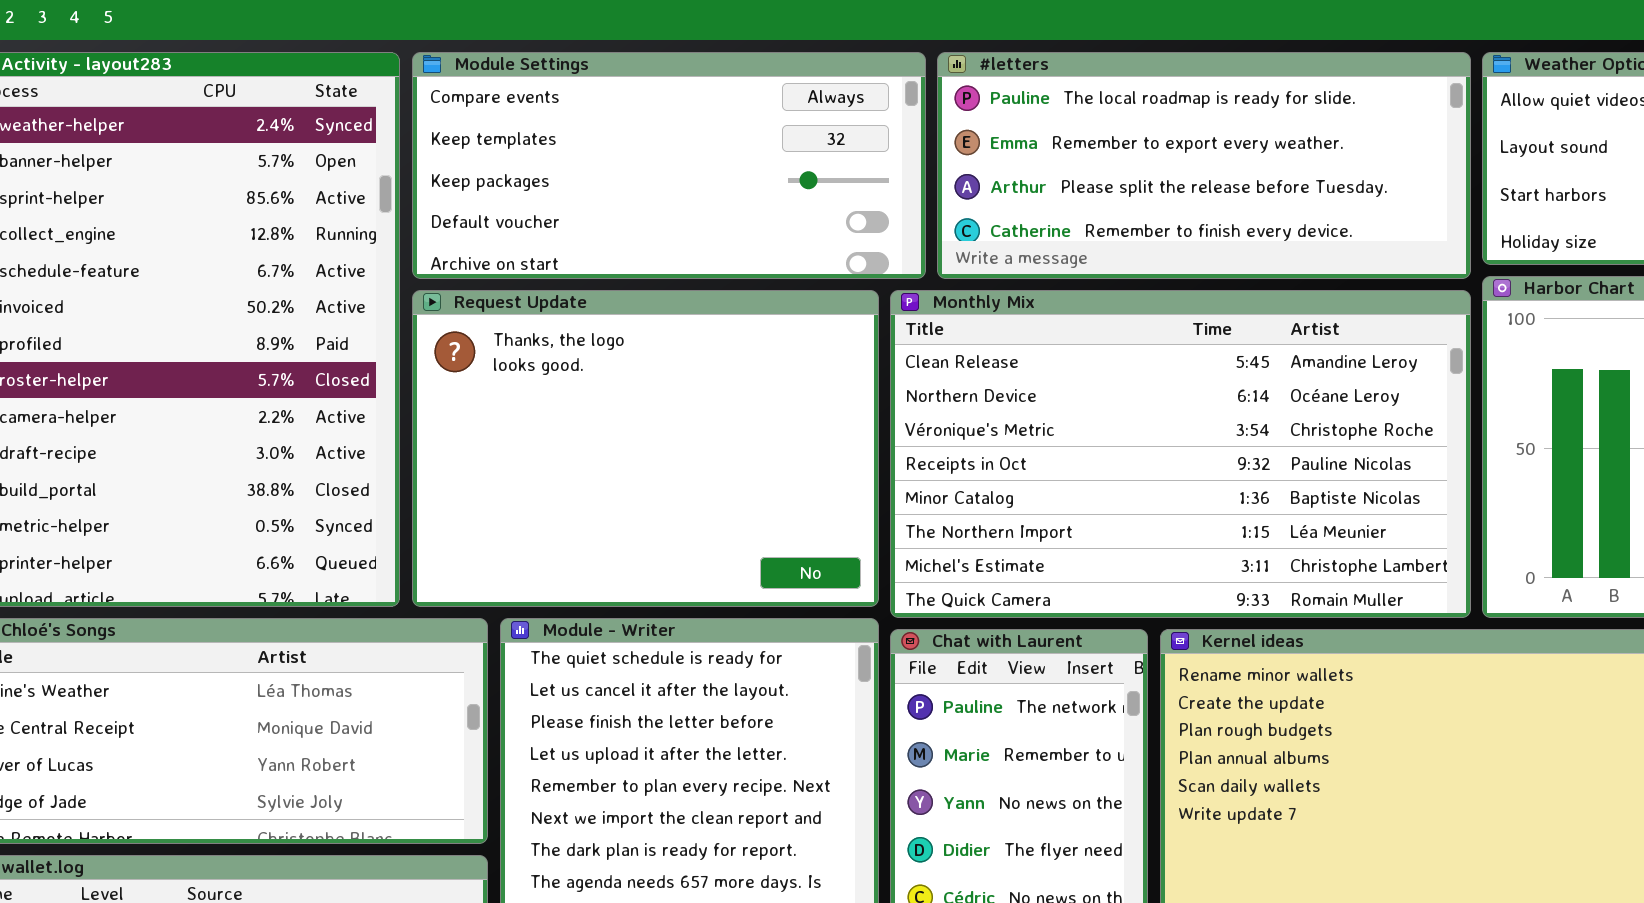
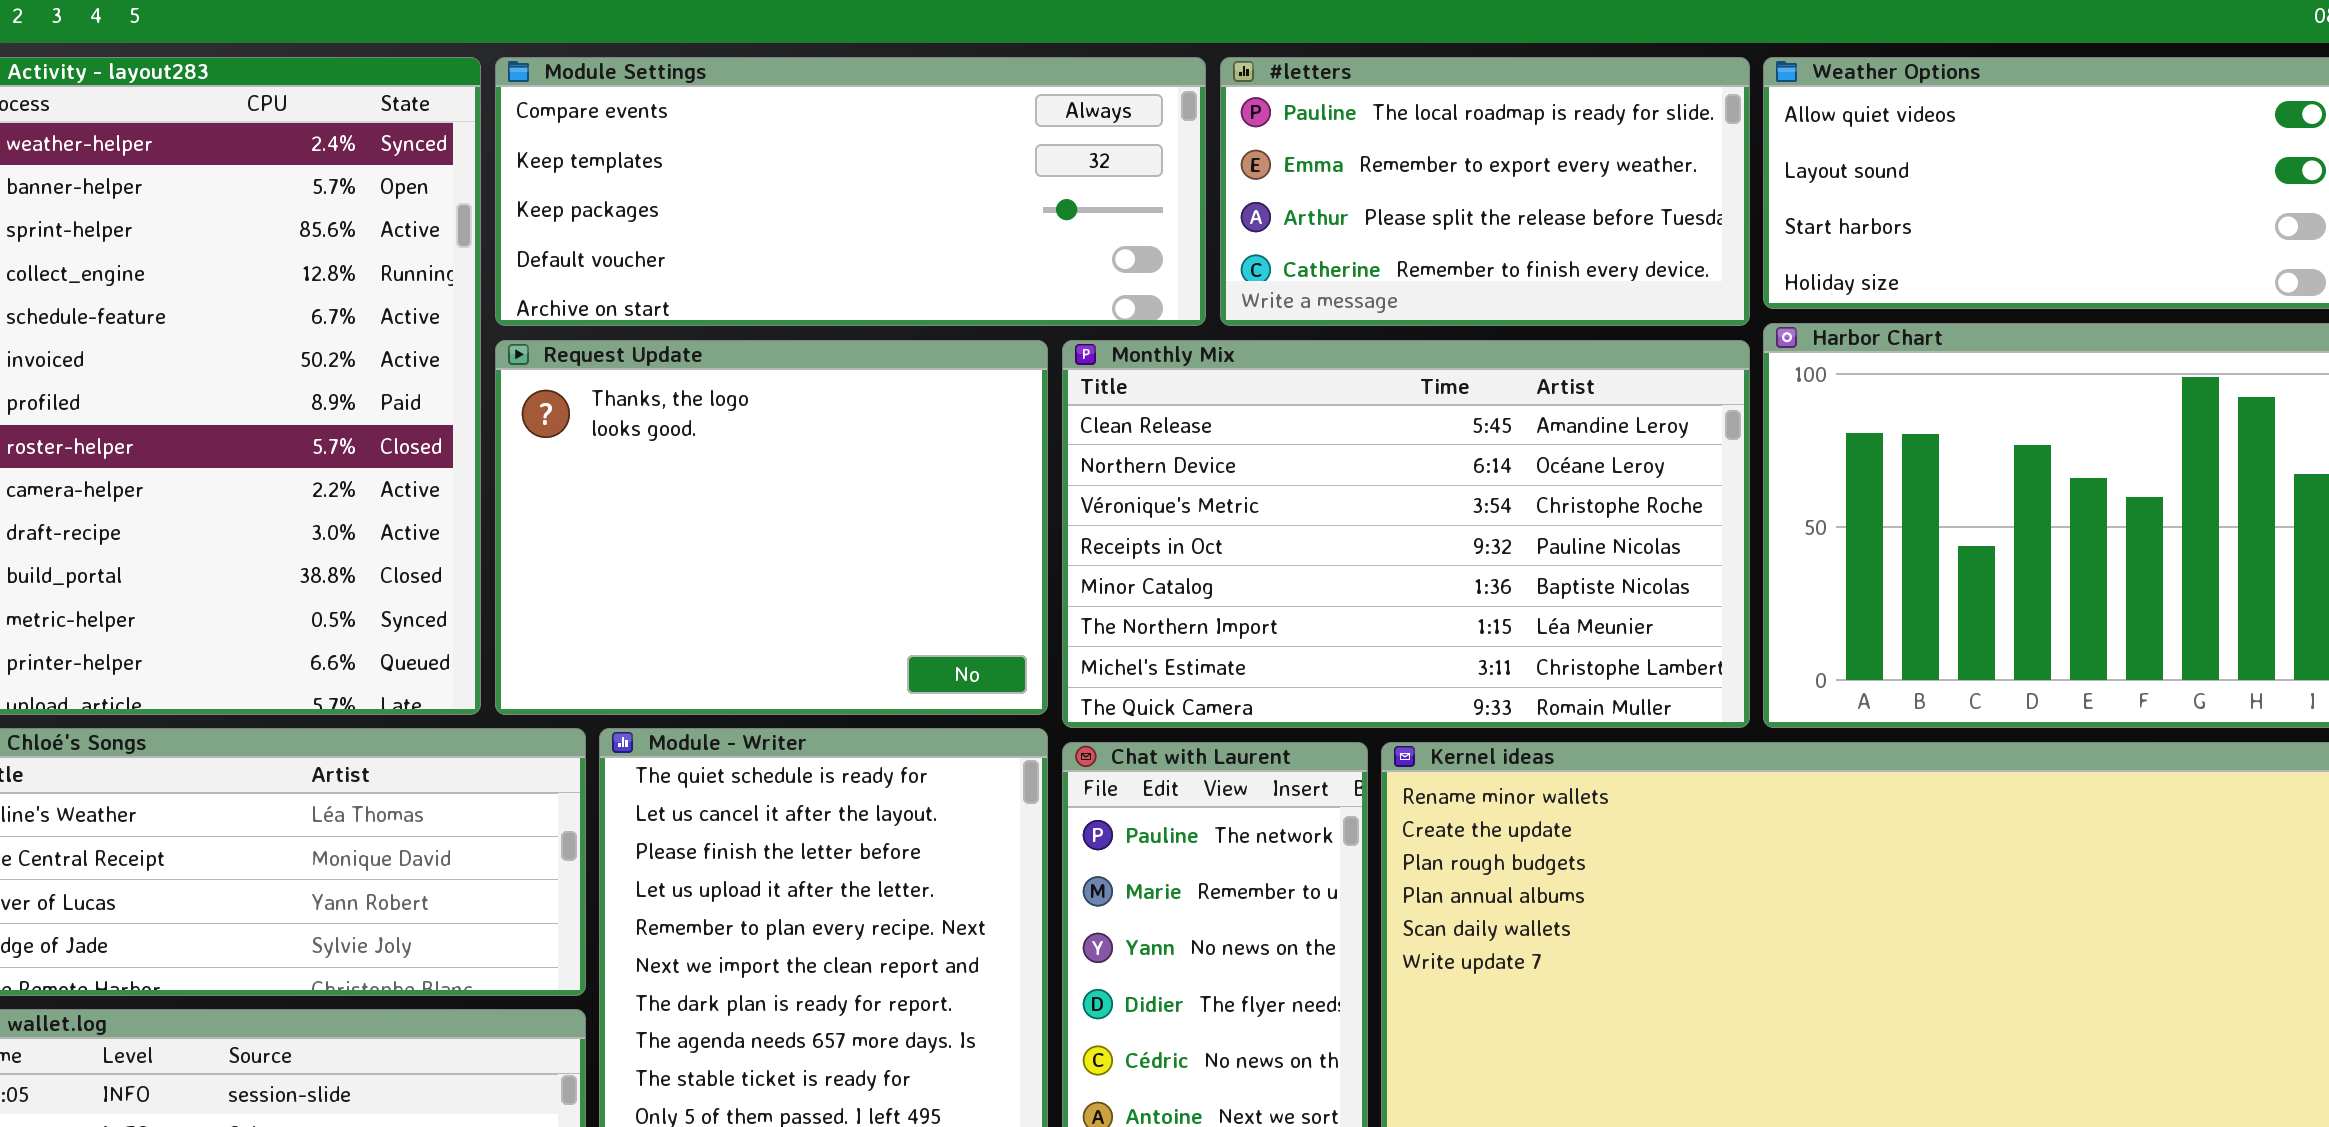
Module Settings: [412,52,926,279] -> [495,57,1206,326], resized
#letters: [937,52,1471,279] -> [1220,57,1750,326], resized

